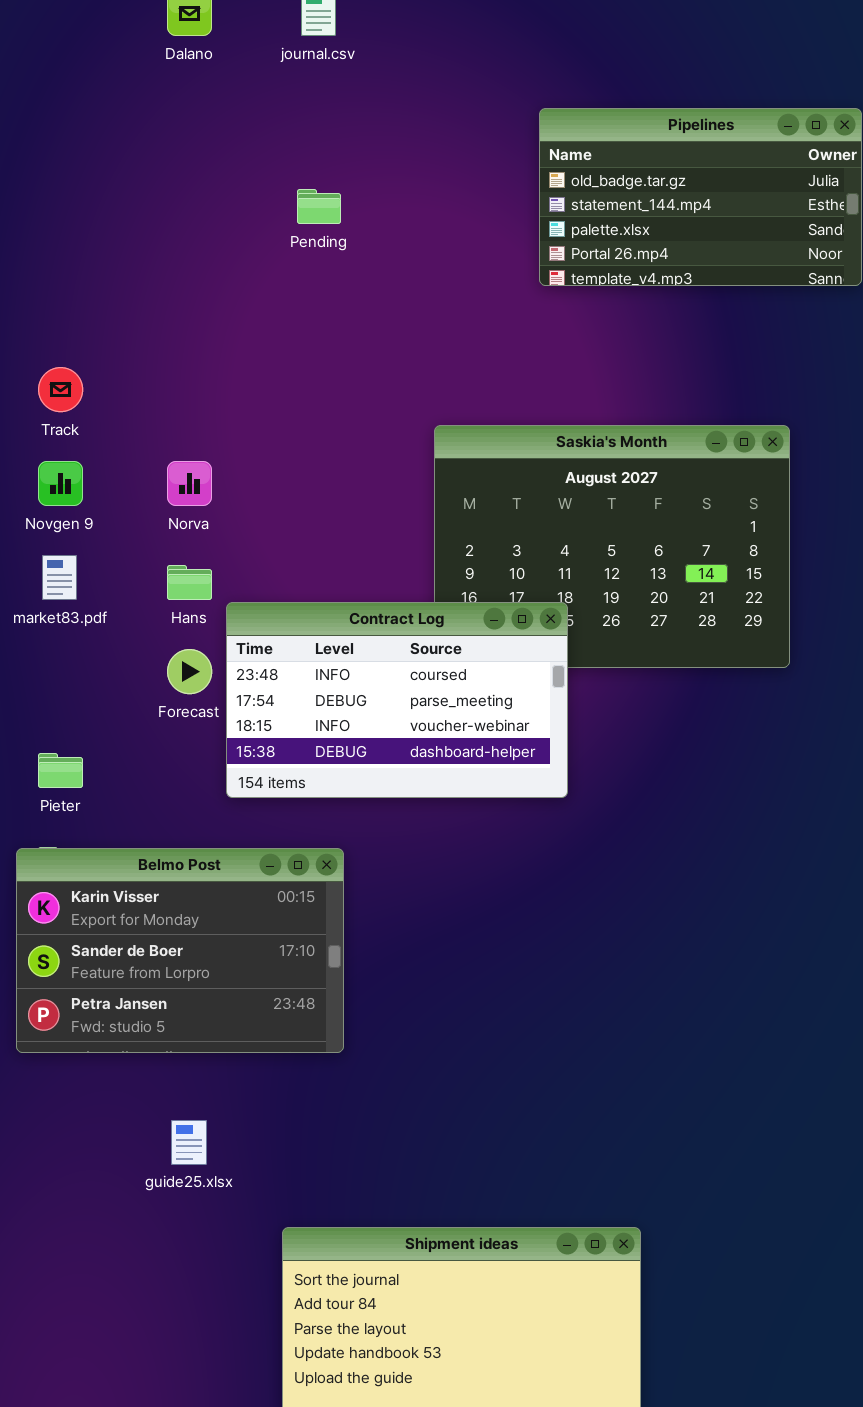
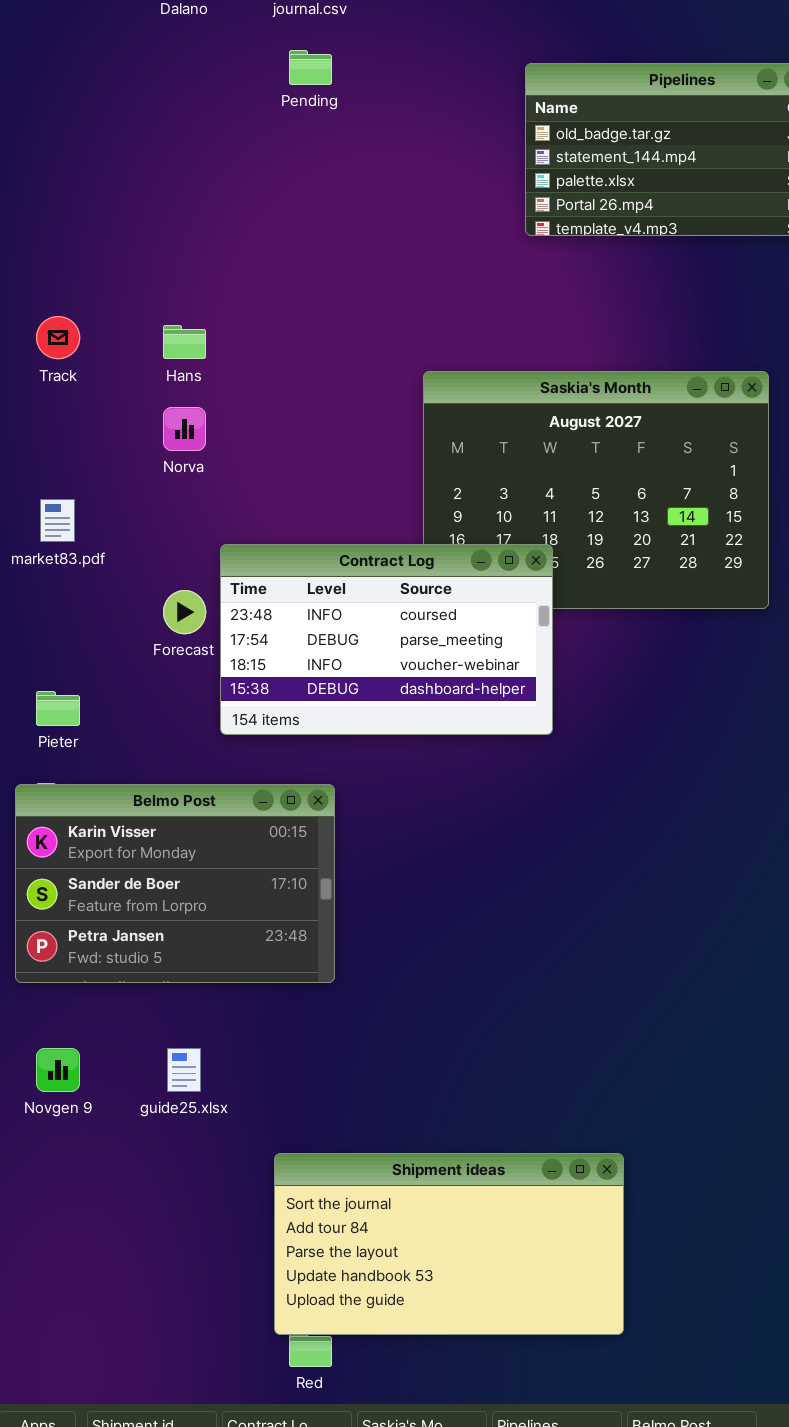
Pending: [297,189,341,224] -> [289,50,332,85], moved
Novgen 9: [38,461,83,506] -> [36,1048,80,1092], moved
Hans: [167,565,212,600] -> [163,325,206,359], moved

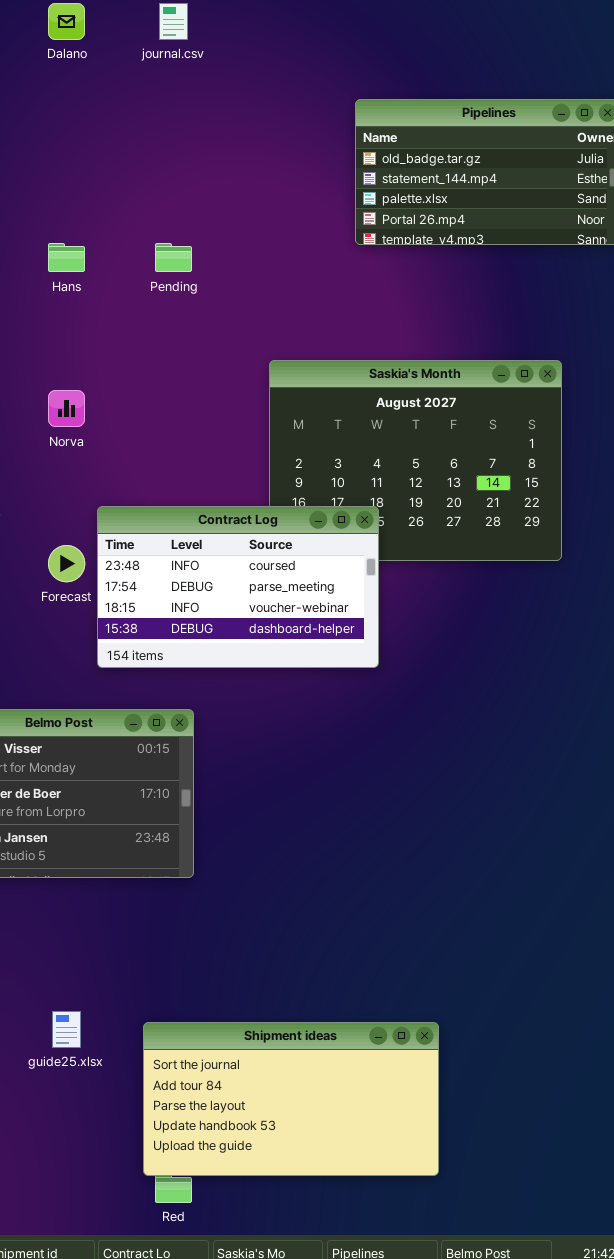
Pending: [289,50,332,85] -> [155,243,192,272], moved
Hans: [163,325,206,359] -> [48,243,85,272], moved
guide25.xlsx: [167,1048,201,1092] -> [52,1011,81,1048], moved

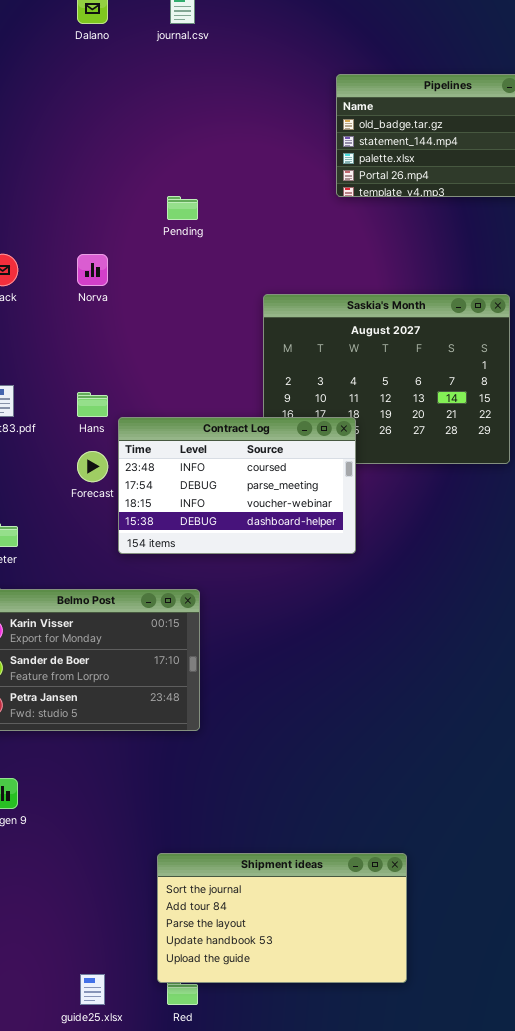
Hans: [48,243,85,272] -> [77,392,108,417], moved
Norva: [48,390,85,427] -> [77,254,108,286], moved
guide25.xlsx: [52,1011,81,1048] -> [80,974,105,1005], moved

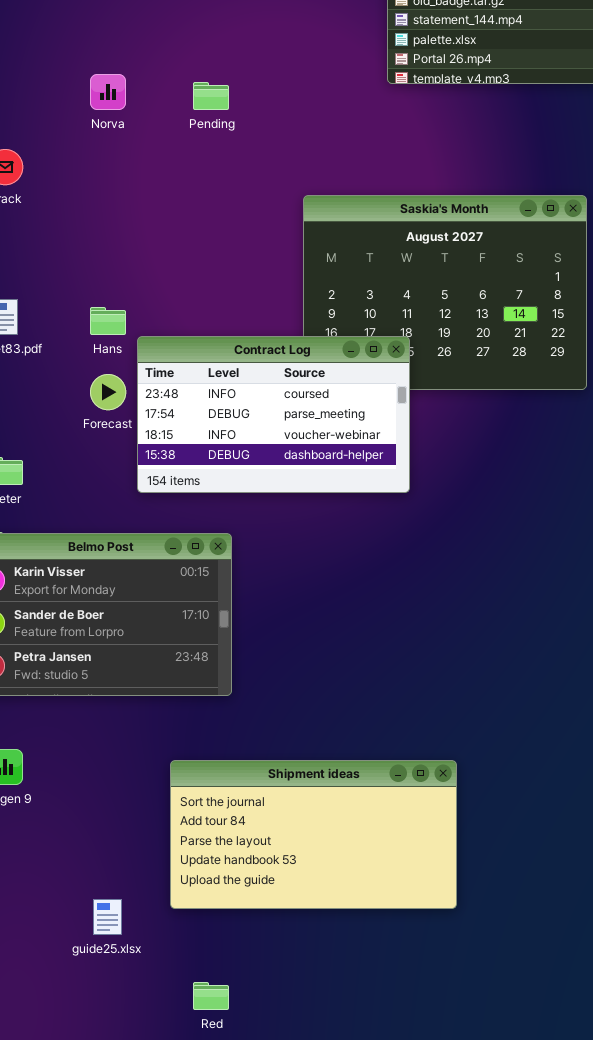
Norva: [77,254,108,286] -> [90,74,126,110], moved
Shipment ideas: [157,853,407,983] -> [170,760,457,909], moved
guide25.xlsx: [80,974,105,1005] -> [93,899,122,935], moved

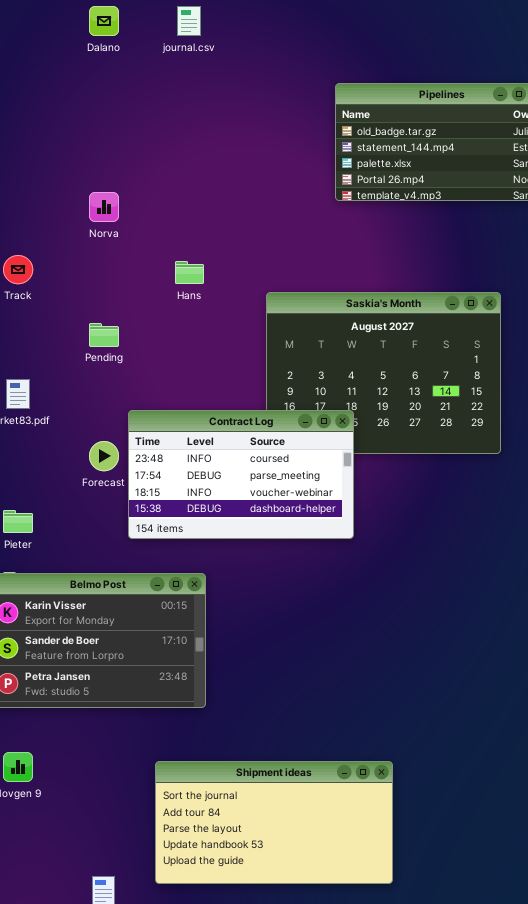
Pending: [193,82,229,110] -> [89,323,119,347], moved
Hans: [90,307,126,335] -> [175,261,204,284], moved

